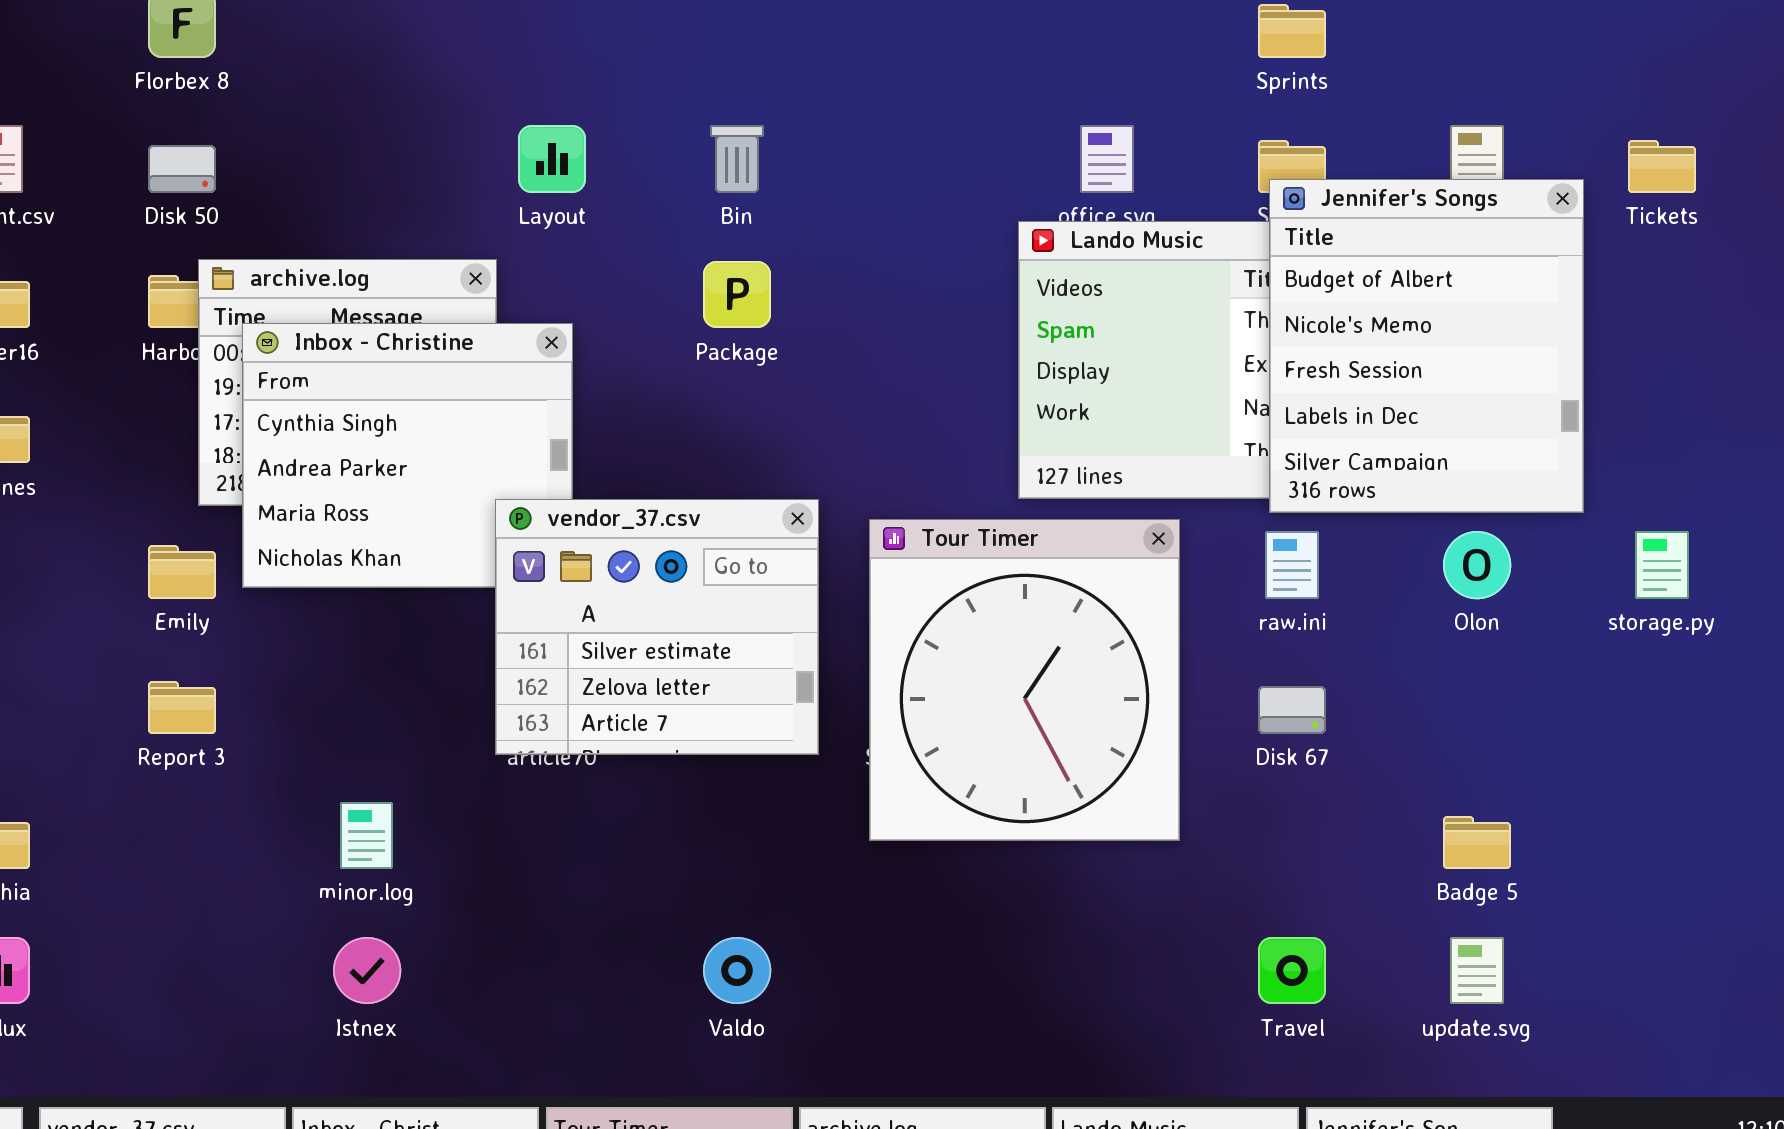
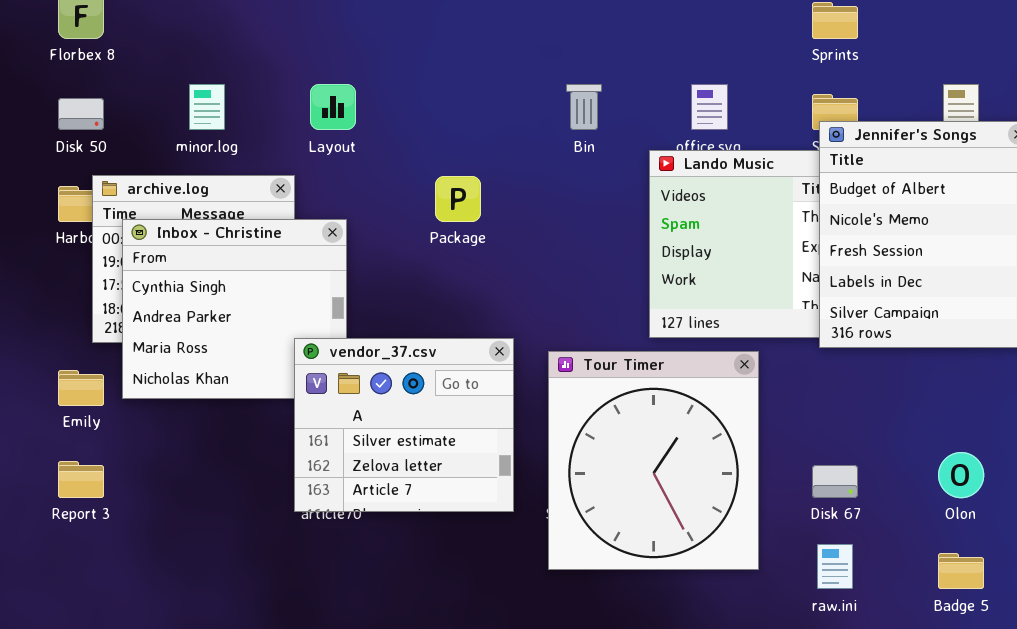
Bin: [710,125,764,193] -> [566,84,602,130], moved
raw.ini: [1265,531,1319,599] -> [817,544,853,589], moved
Olon: [1443,531,1511,599] -> [938,452,984,498], moved
minor.log: [340,802,393,869] -> [189,84,225,130], moved

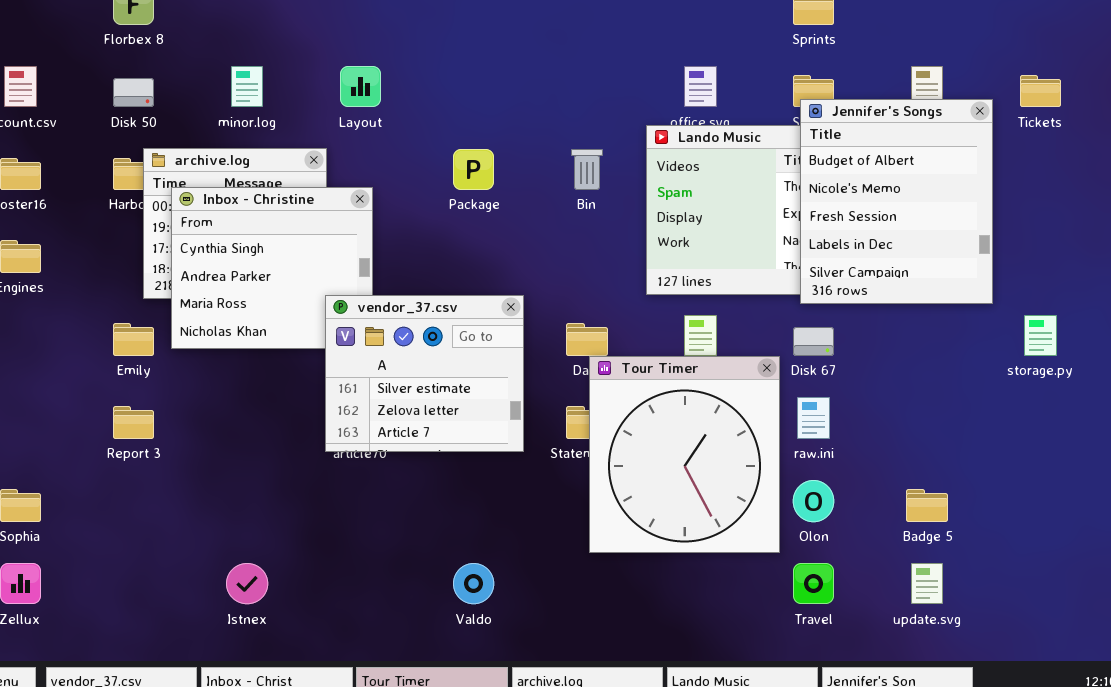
Bin: [566,84,602,130] -> [571,149,603,190], moved
Tour Timer: [548,351,759,570] -> [589,356,780,553], moved
Olon: [938,452,984,498] -> [793,480,834,522], moved
Disk 67: [812,465,858,498] -> [793,327,834,356], moved
raw.ini: [817,544,853,589] -> [797,397,830,439], moved

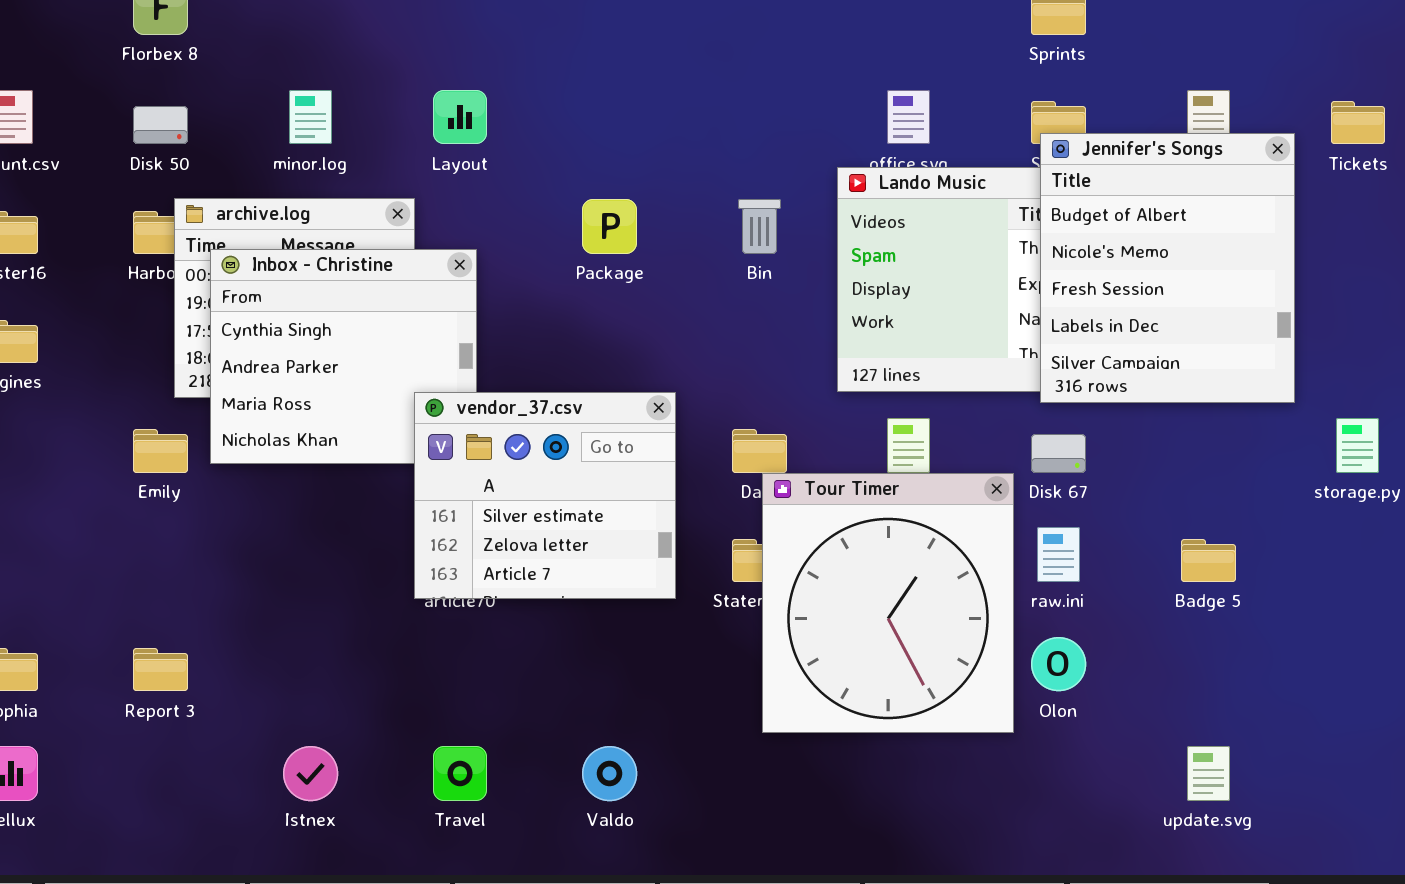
Report 3: [113,406,154,439] -> [133,648,188,691], moved
Badge 5: [906,489,948,522] -> [1181,539,1236,582], moved
Travel: [793,563,834,604] -> [433,746,487,801], moved

